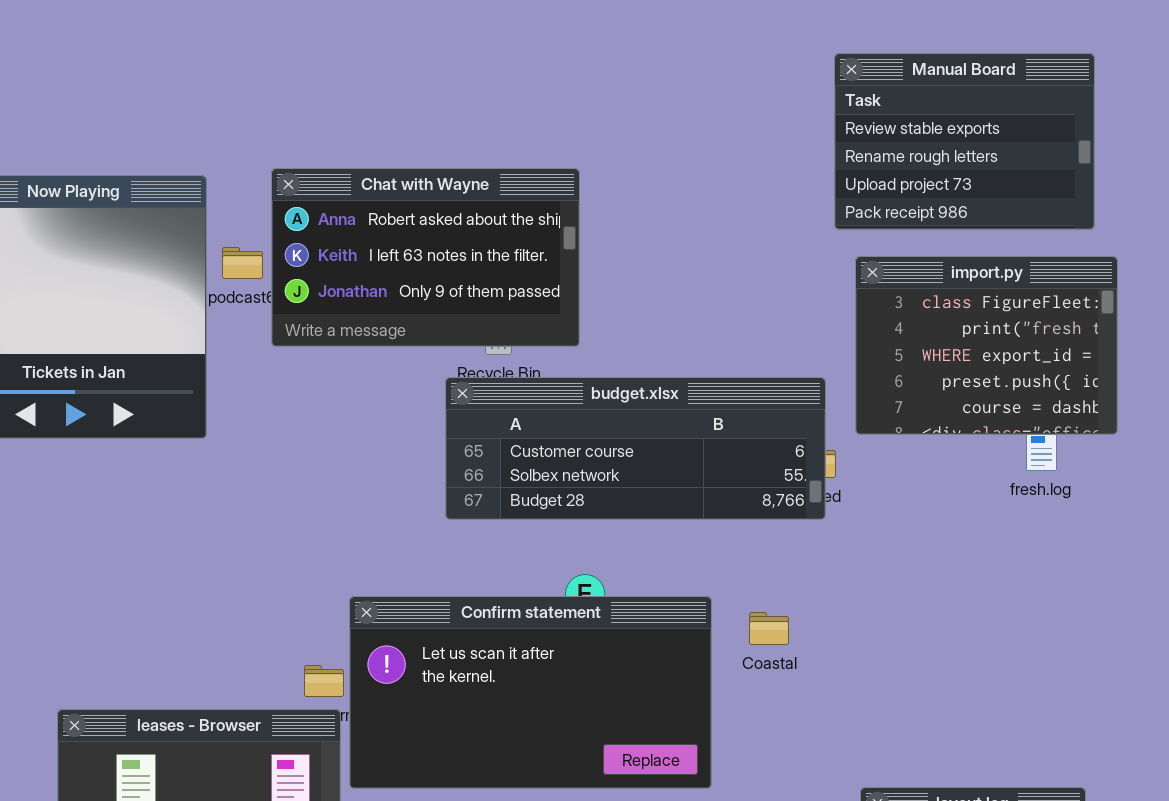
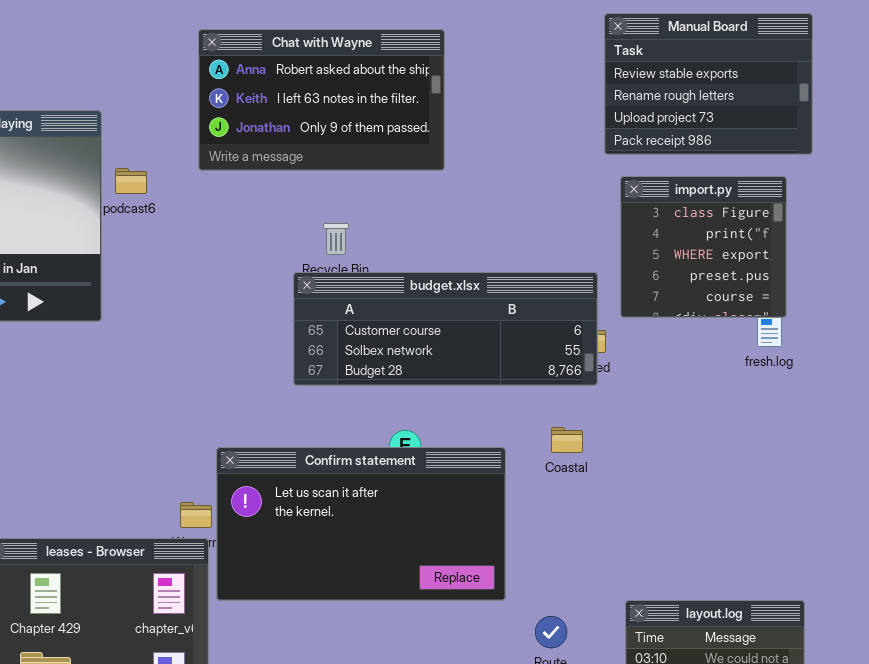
Chat with Wayne: [271,168,580,347] -> [198,29,445,171], moved
import.py: [855,256,1118,435] -> [620,176,787,318], resized
Coastal: [749,612,789,645] -> [551,427,583,453], moved

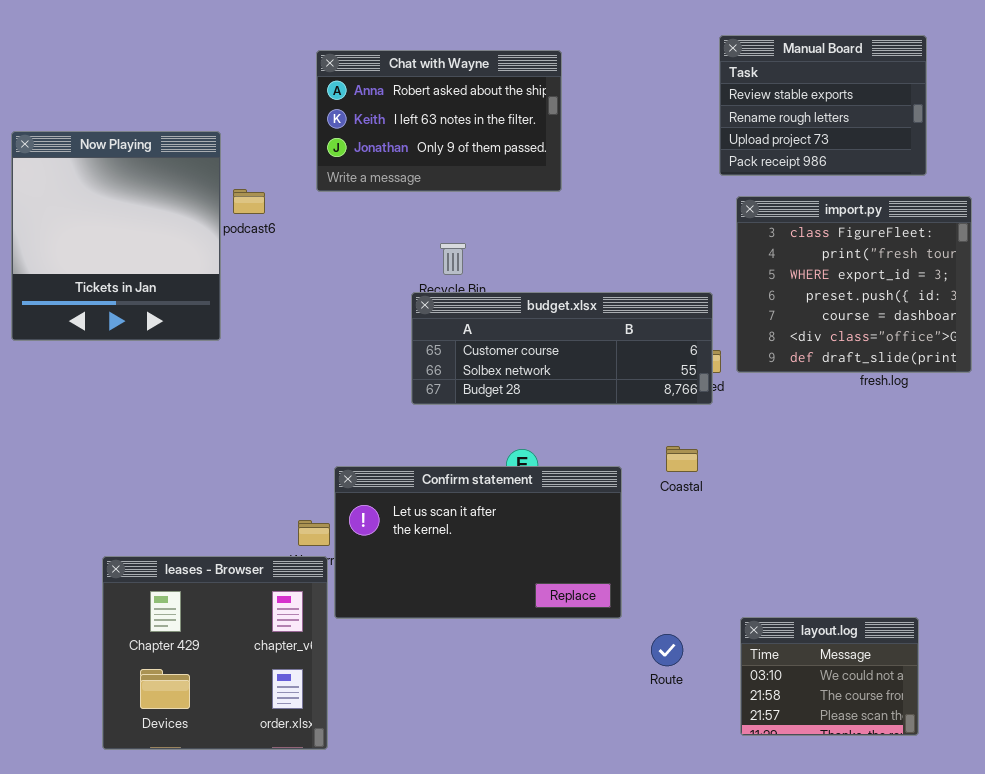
import.py: [620,176,787,318] -> [736,196,972,373], resized

